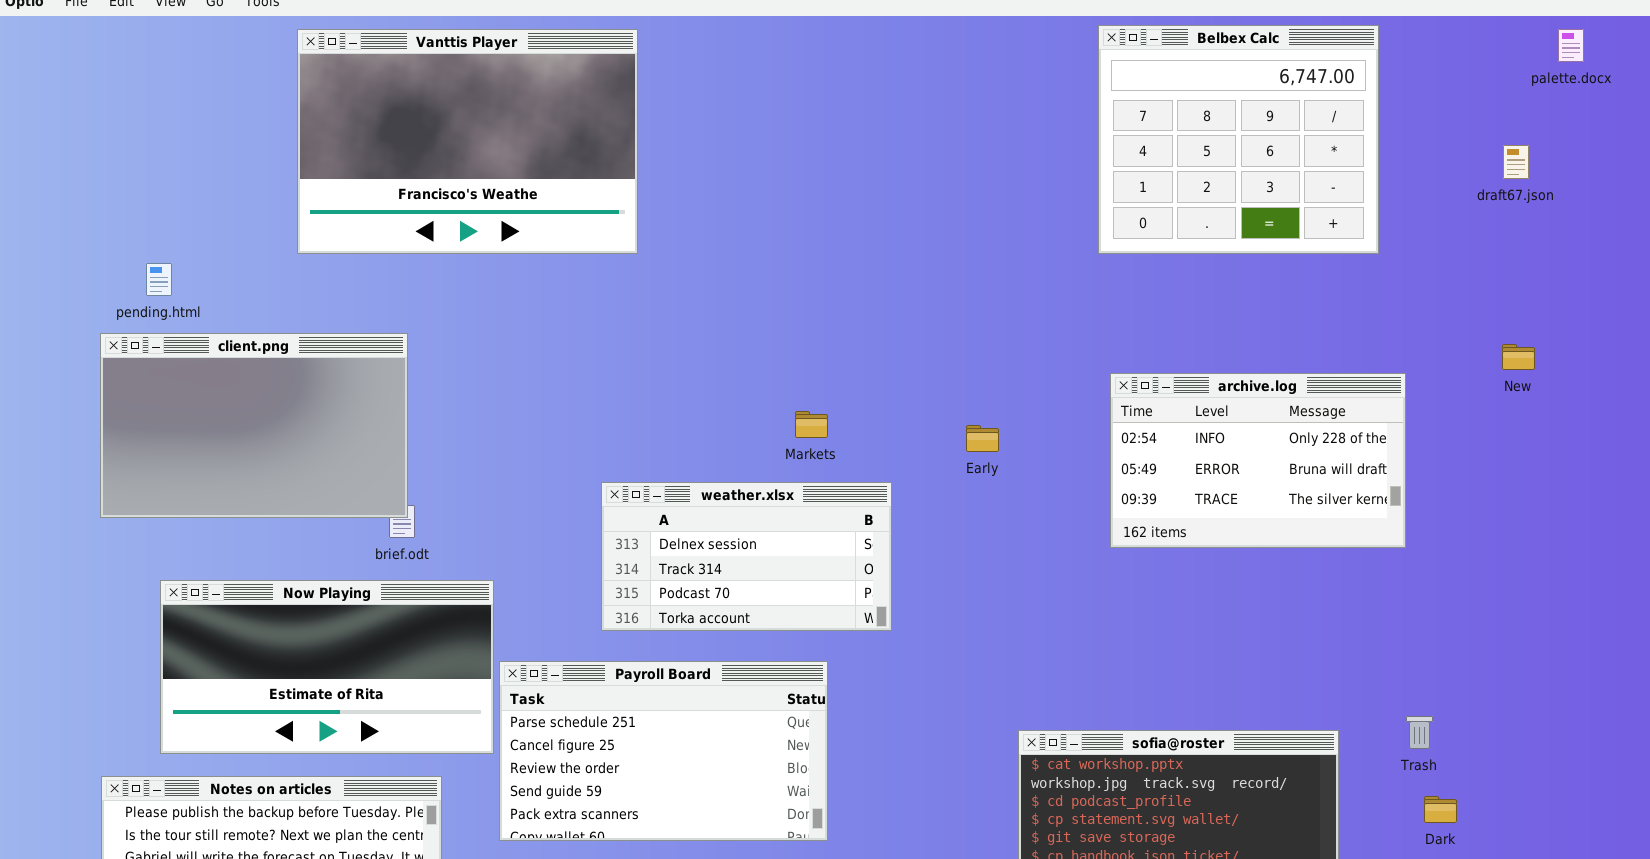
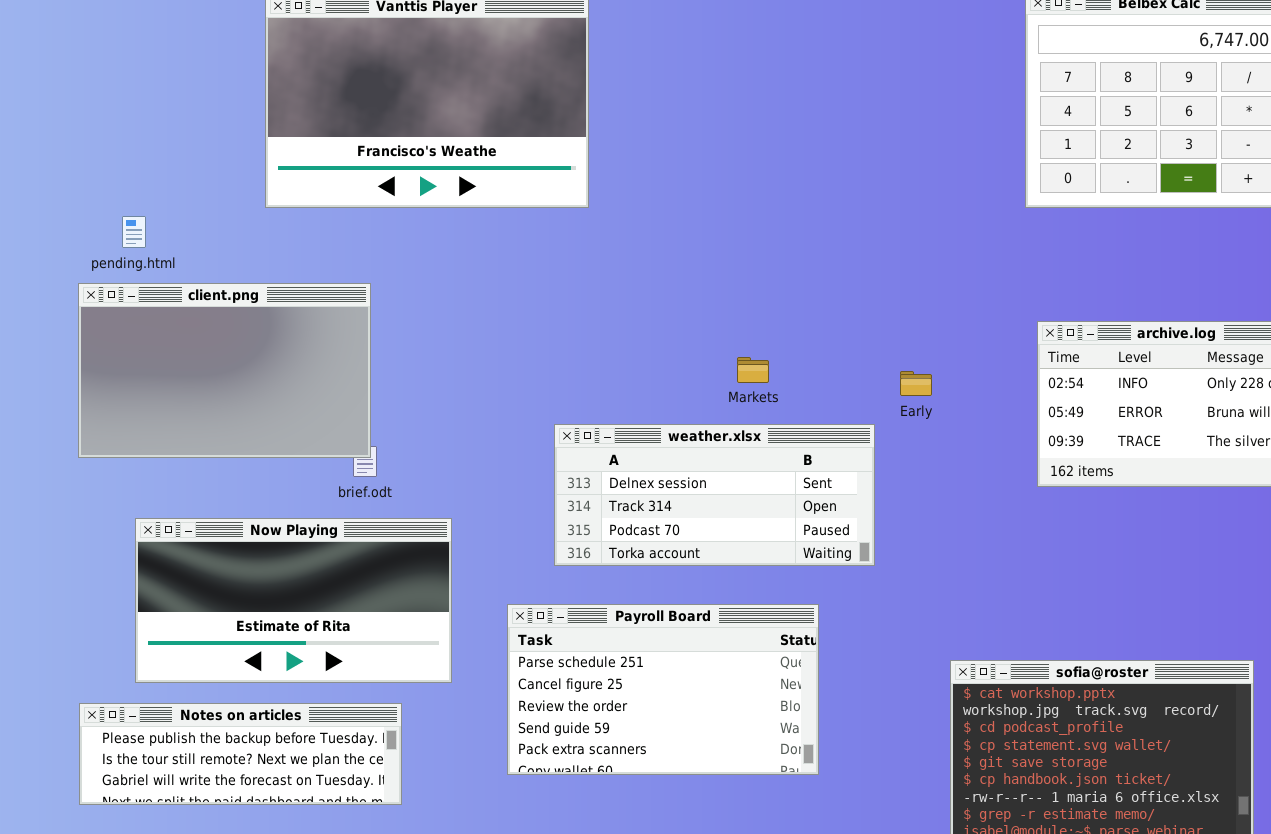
weather.xlsx: [601,482,892,631] -> [554,424,875,566], resized
Payroll Board: [499,661,828,841] -> [507,604,819,775], moved

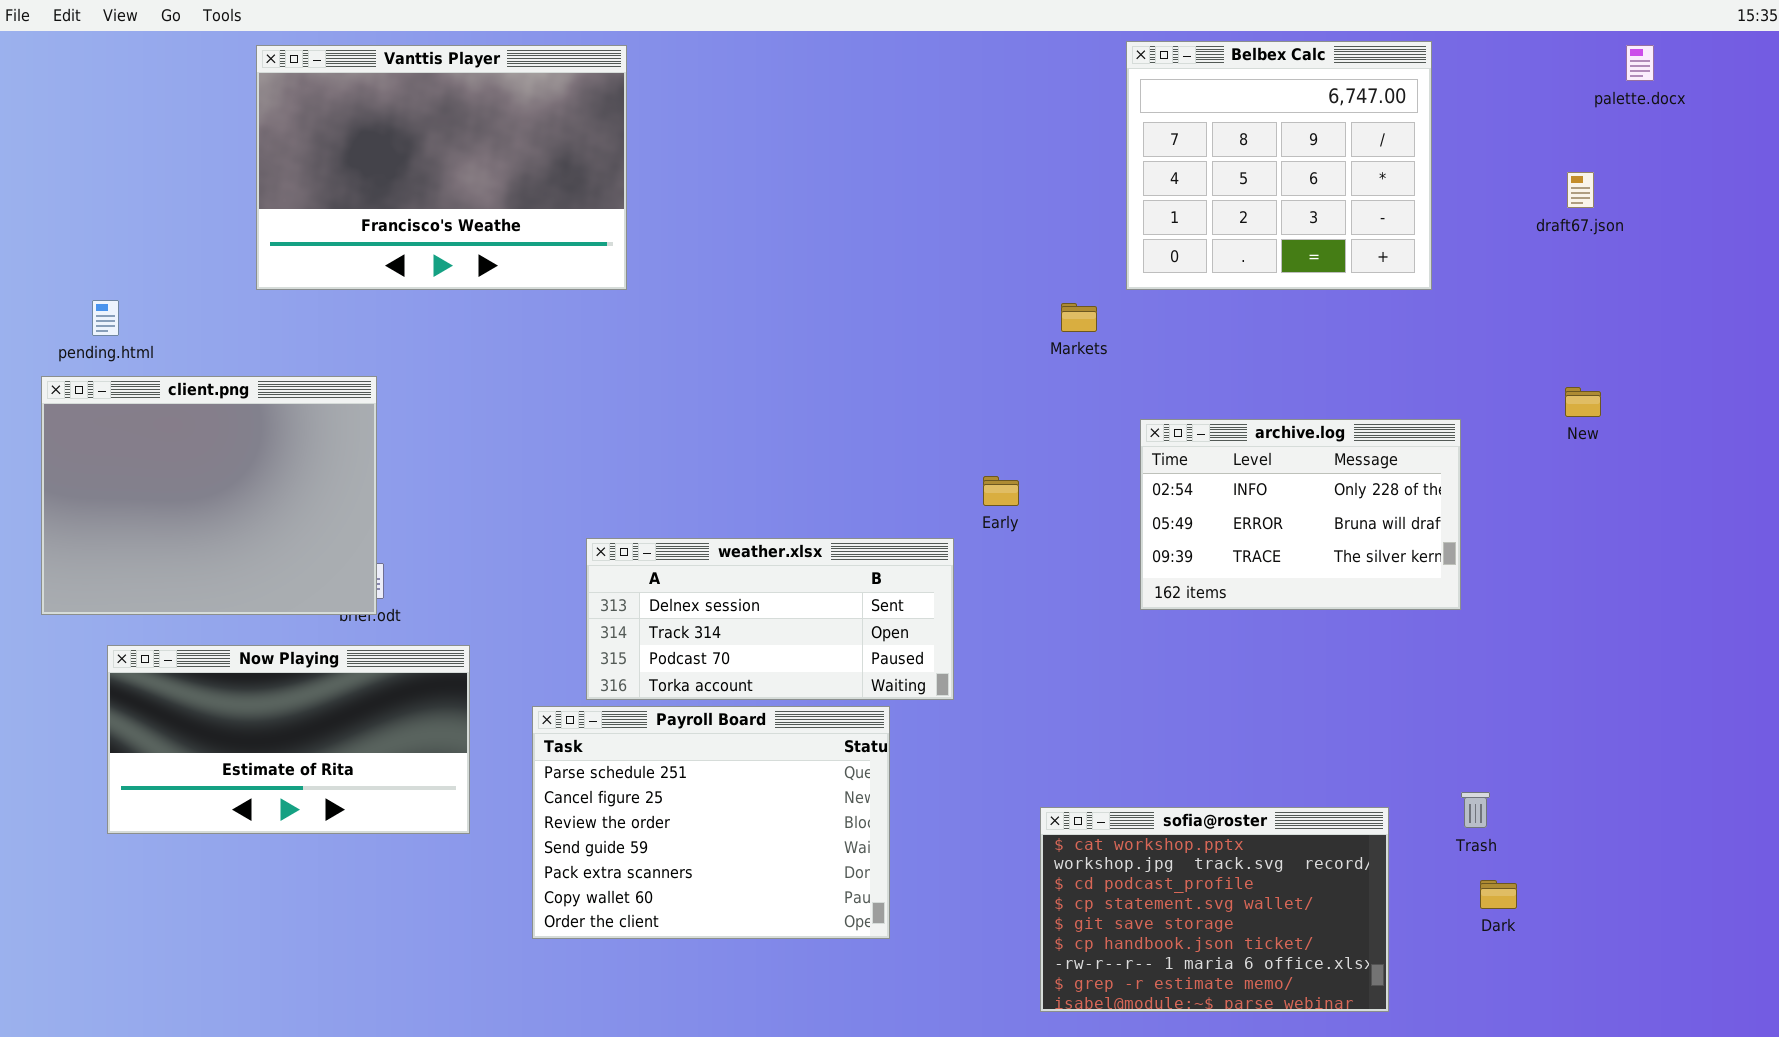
client.png: [78,283,371,458] -> [41,376,377,615], resized
Markets: [737,357,769,383] -> [1061,303,1097,332], moved
Payroll Board: [507,604,819,775] -> [532,706,890,939], resized
Notes on articles: [79,703,402,805] -> none, closed

